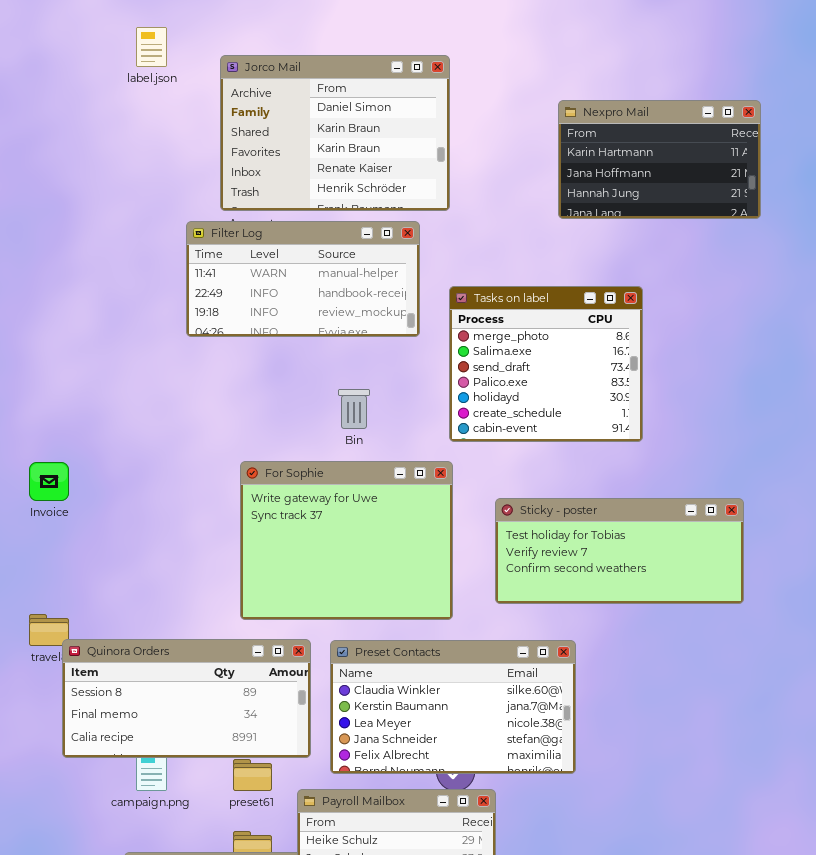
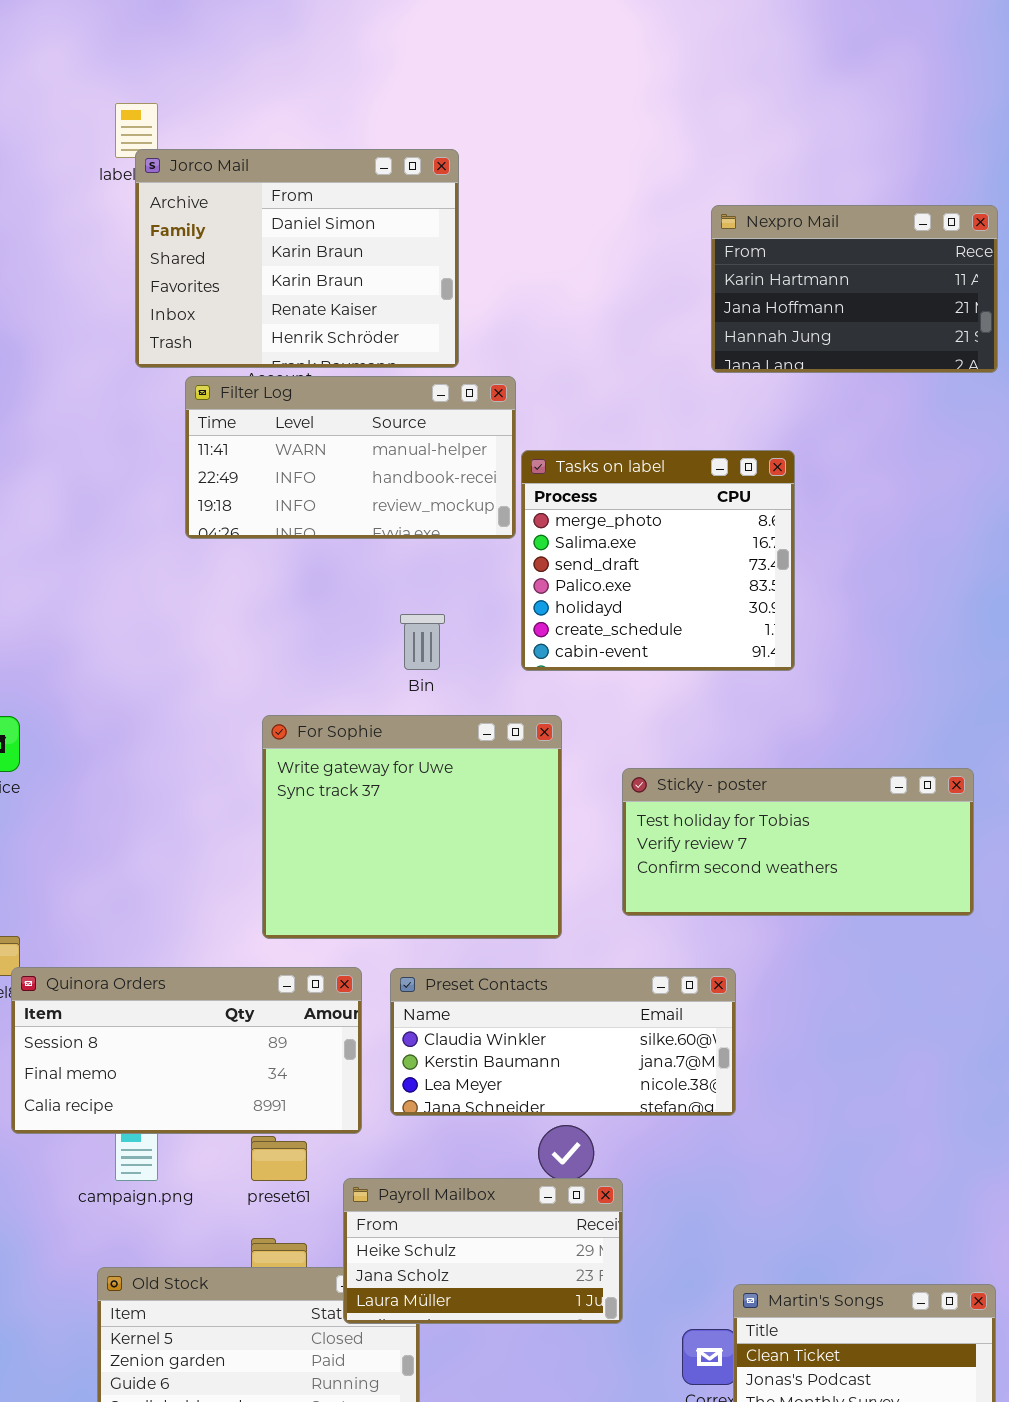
Jorco Mail: [220,55,450,211] -> [135,149,459,368], moved
Tasks on label: [449,286,643,442] -> [521,450,795,671], moved
Preset Contacts: [330,640,576,774] -> [390,968,736,1116], resized

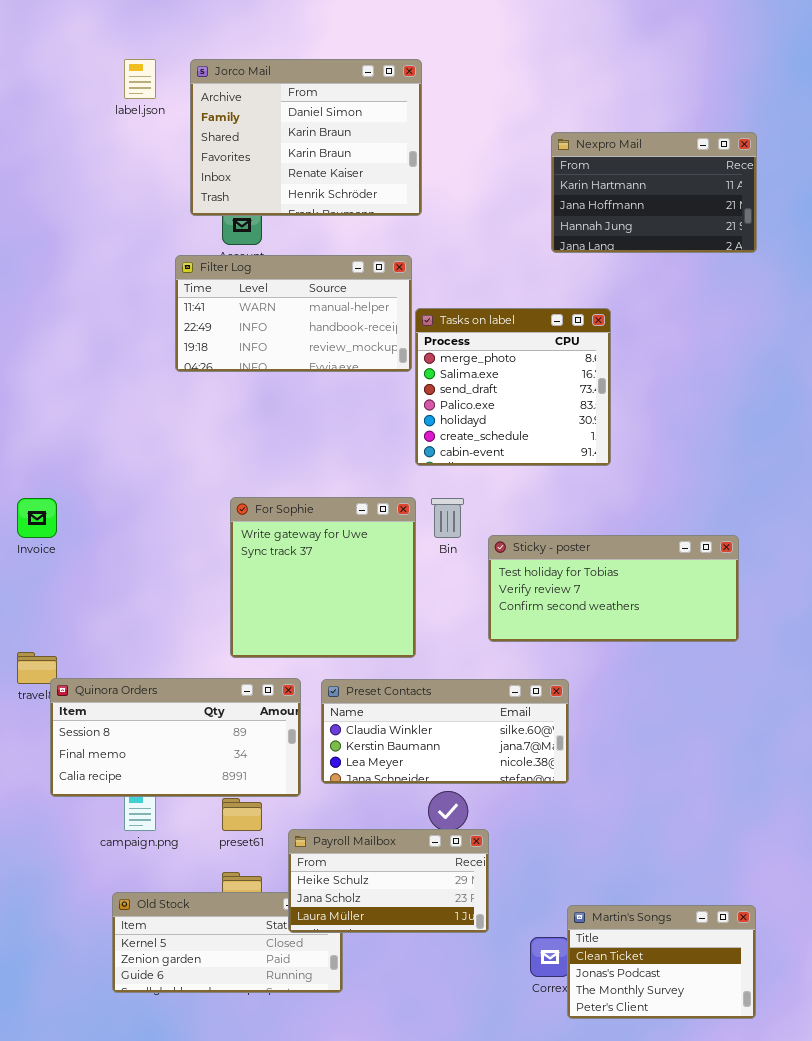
Jorco Mail: [135,149,459,368] -> [190,59,422,216], moved
Bin: [400,614,445,670] -> [431,498,464,538], moved
For Sophie: [262,715,562,939] -> [230,497,416,658], resized

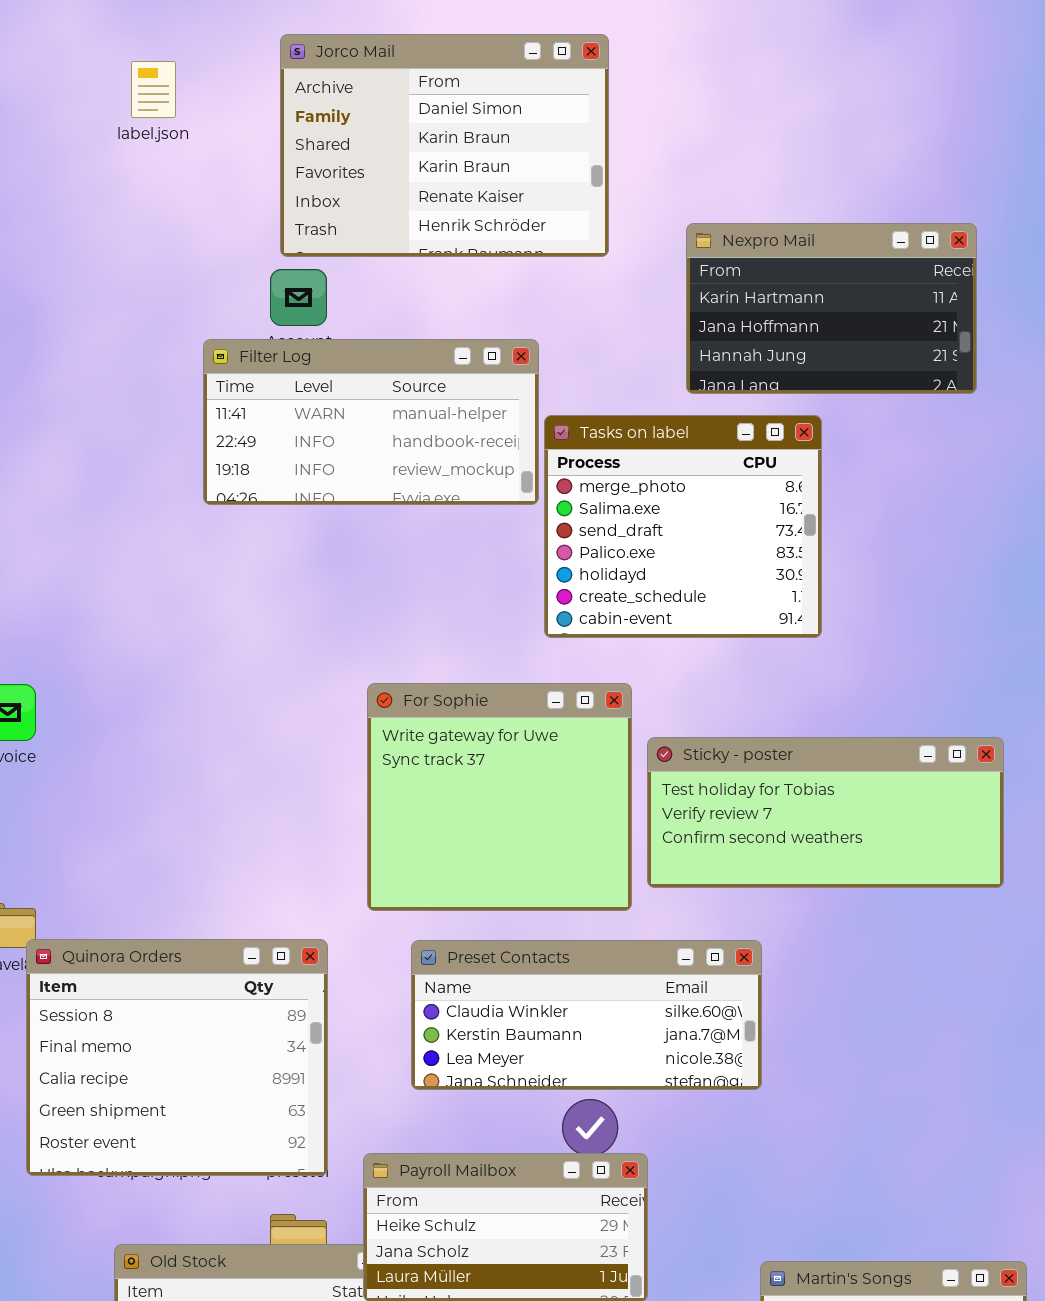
Jorco Mail: [190,59,422,216] -> [280,34,609,257], moved
Nexpro Mail: [551,132,757,253] -> [686,223,977,394], moved
For Sophie: [230,497,416,658] -> [367,683,632,911], moved
Quinora Orders: [50,678,301,797] -> [26,939,328,1176], resized

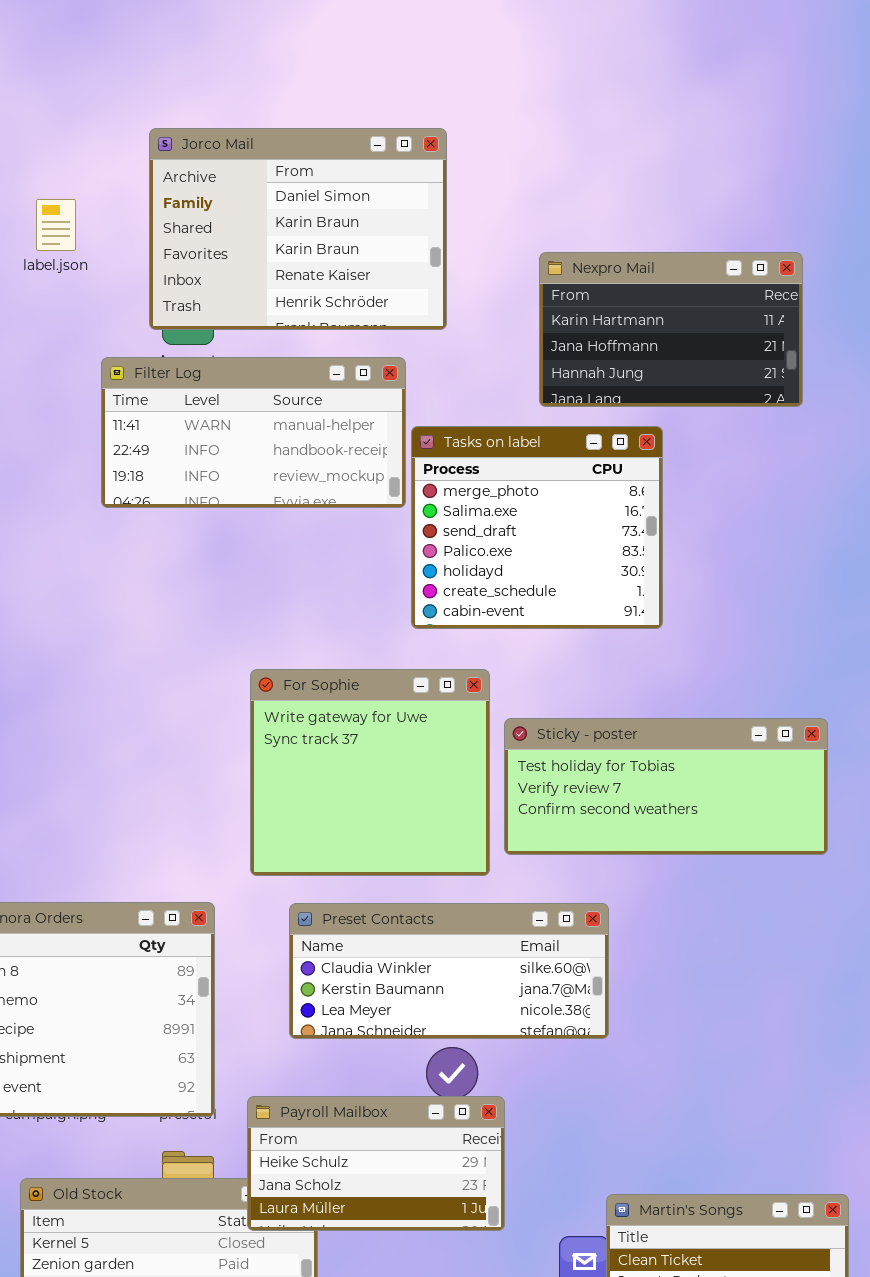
Jorco Mail: [280,34,609,257] -> [149,128,447,330], moved
label.json: [131,61,176,118] -> [36,199,76,251], moved

